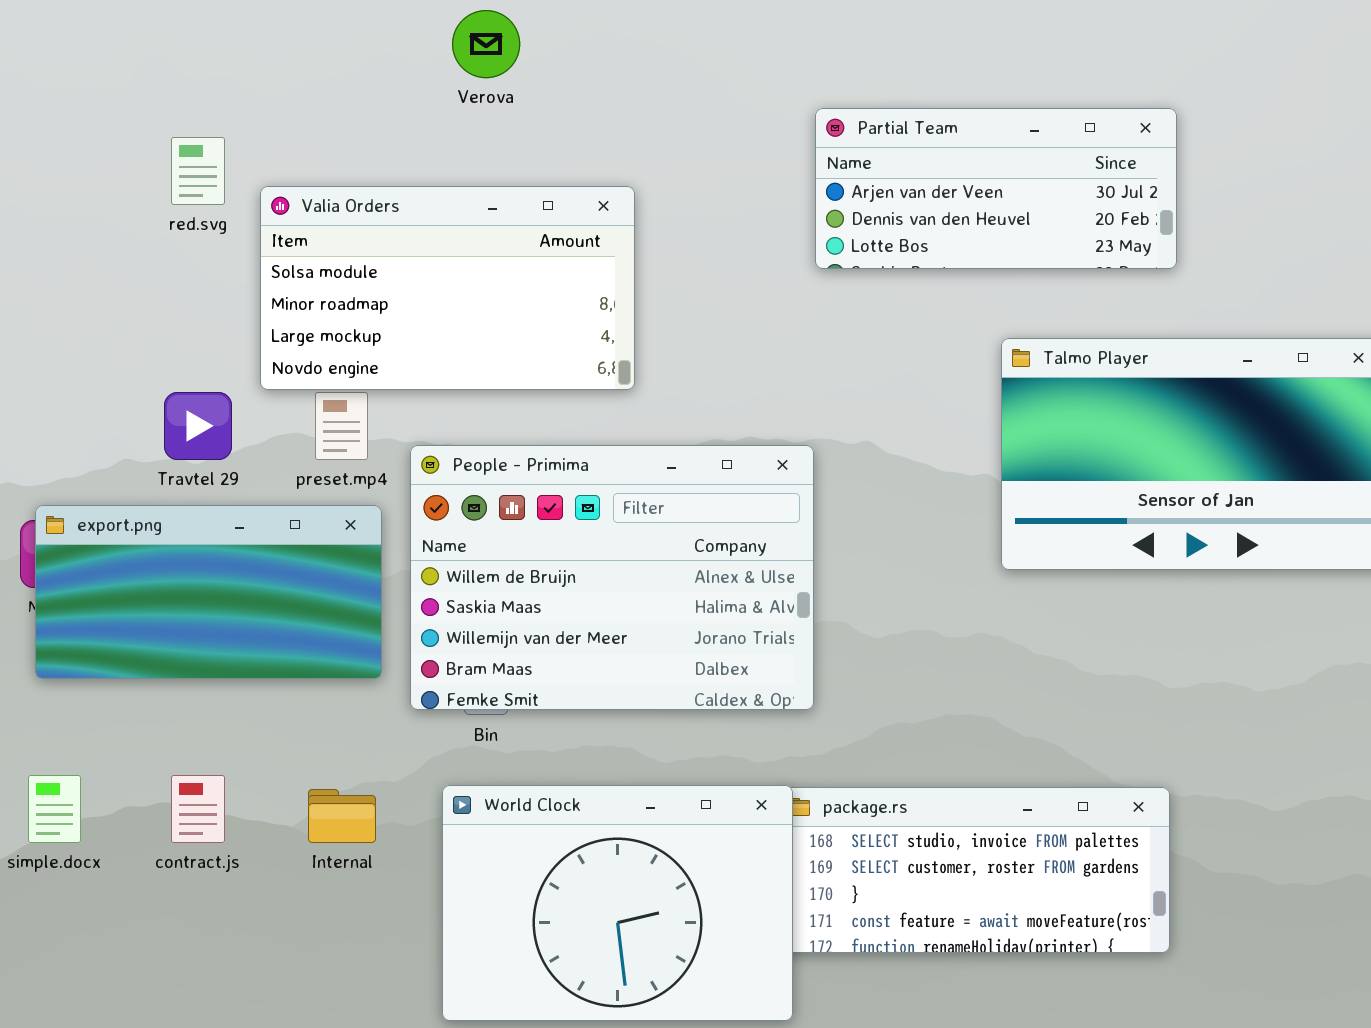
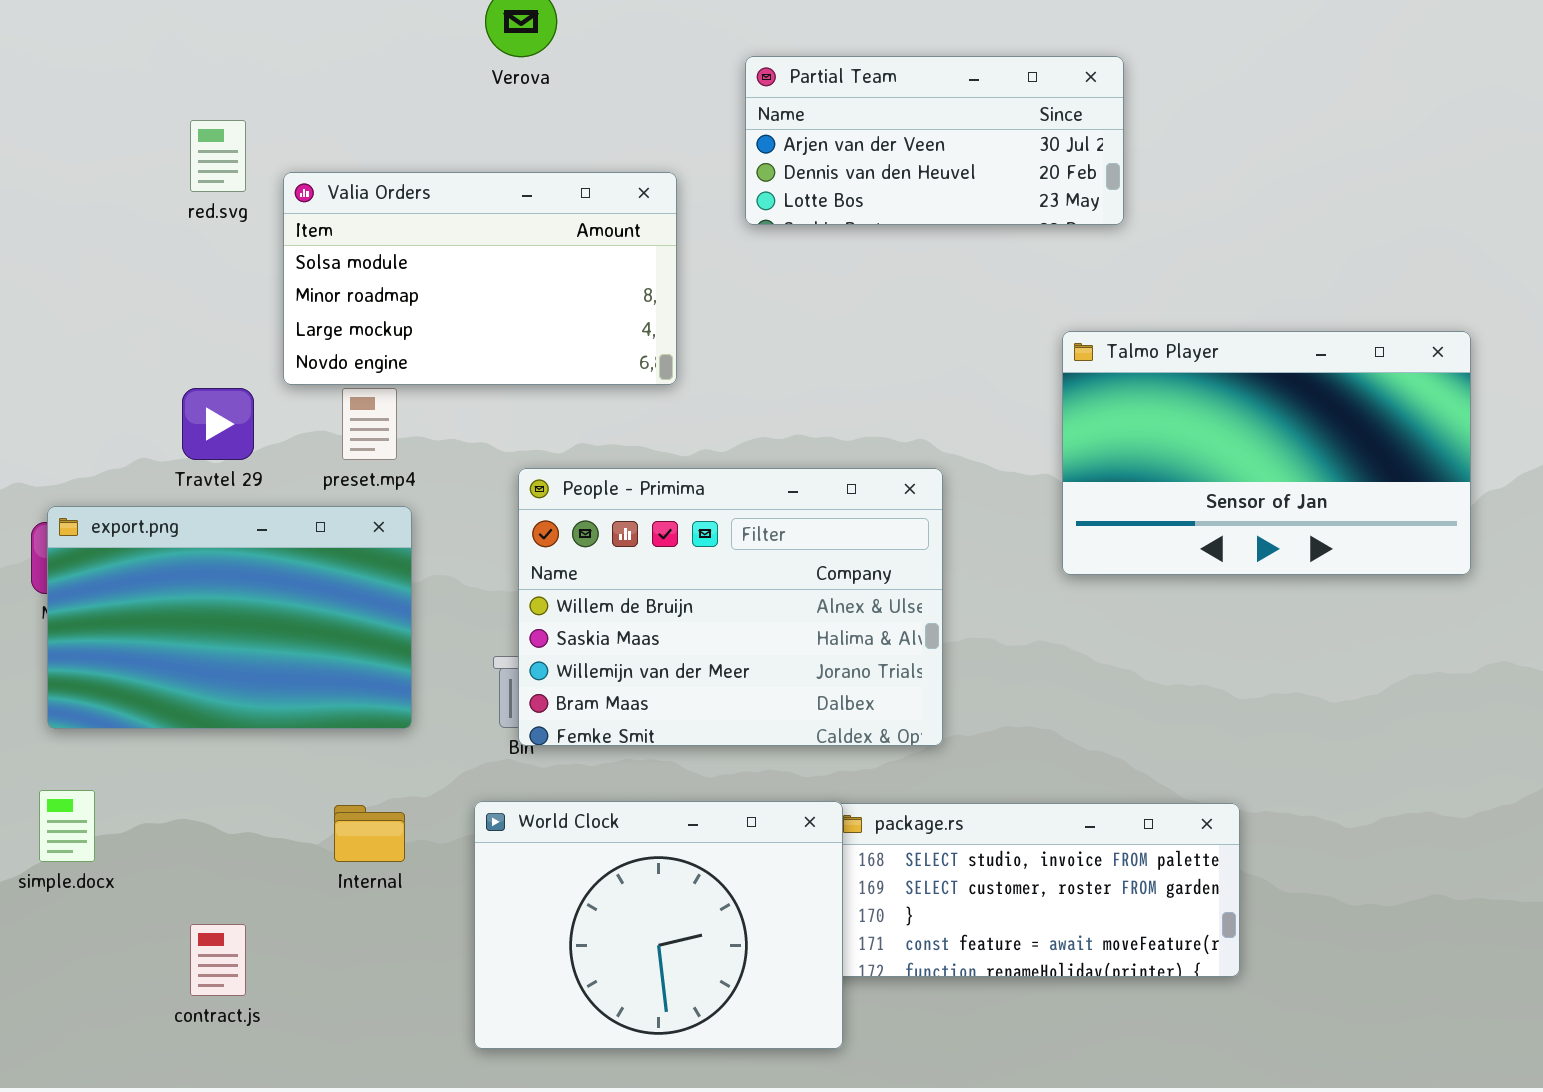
Partial Team: [815,108,1177,269] -> [745,56,1124,225], moved
People - Primima: [410,445,814,710] -> [518,468,943,746], moved
export.png: [35,505,382,679] -> [47,506,412,729], resized
contract.js: [171,775,225,843] -> [190,924,246,996], moved

